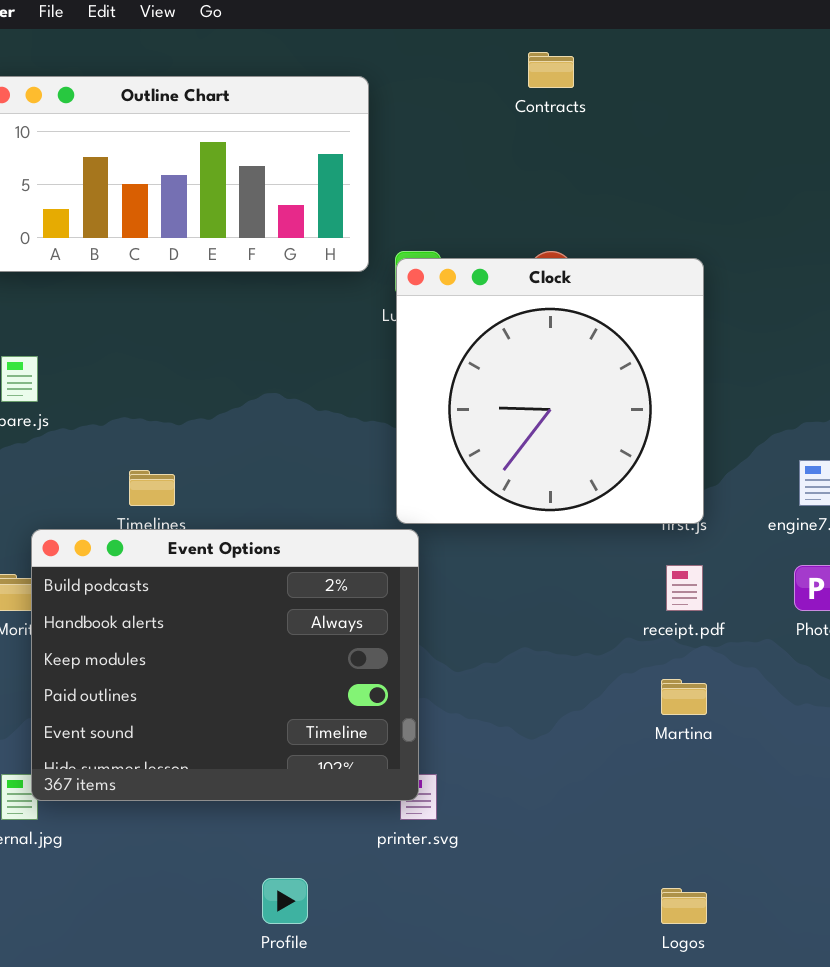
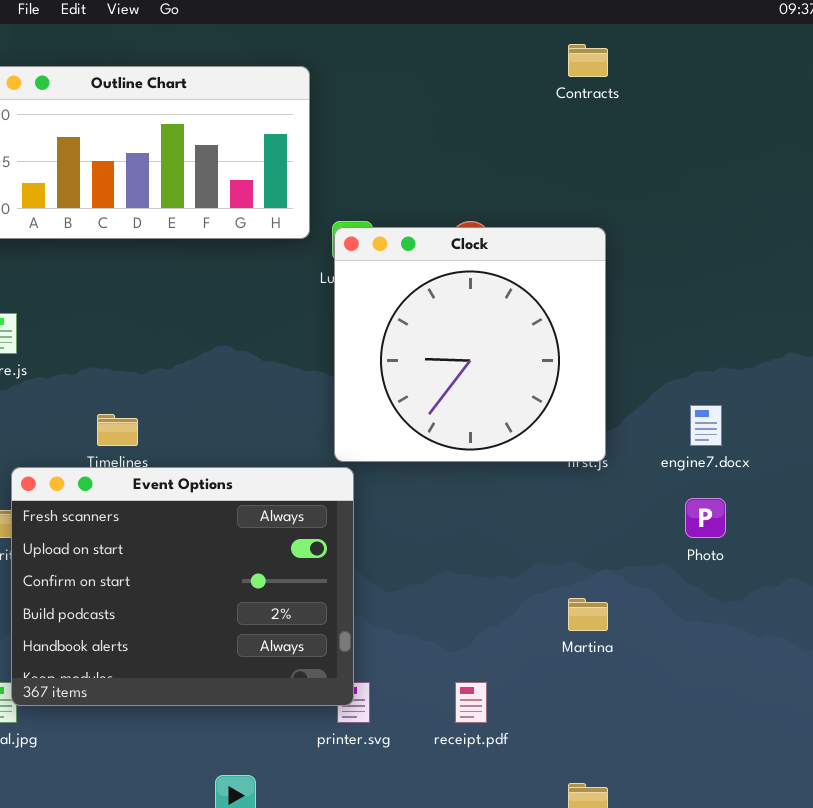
Contracts: [528,52,574,88] -> [568,44,608,77], moved
Event Options: [31,529,419,801] -> [11,467,354,706], scrolled up 3 rows
receipt.pdf: [666,565,703,611] -> [455,682,487,723], moved

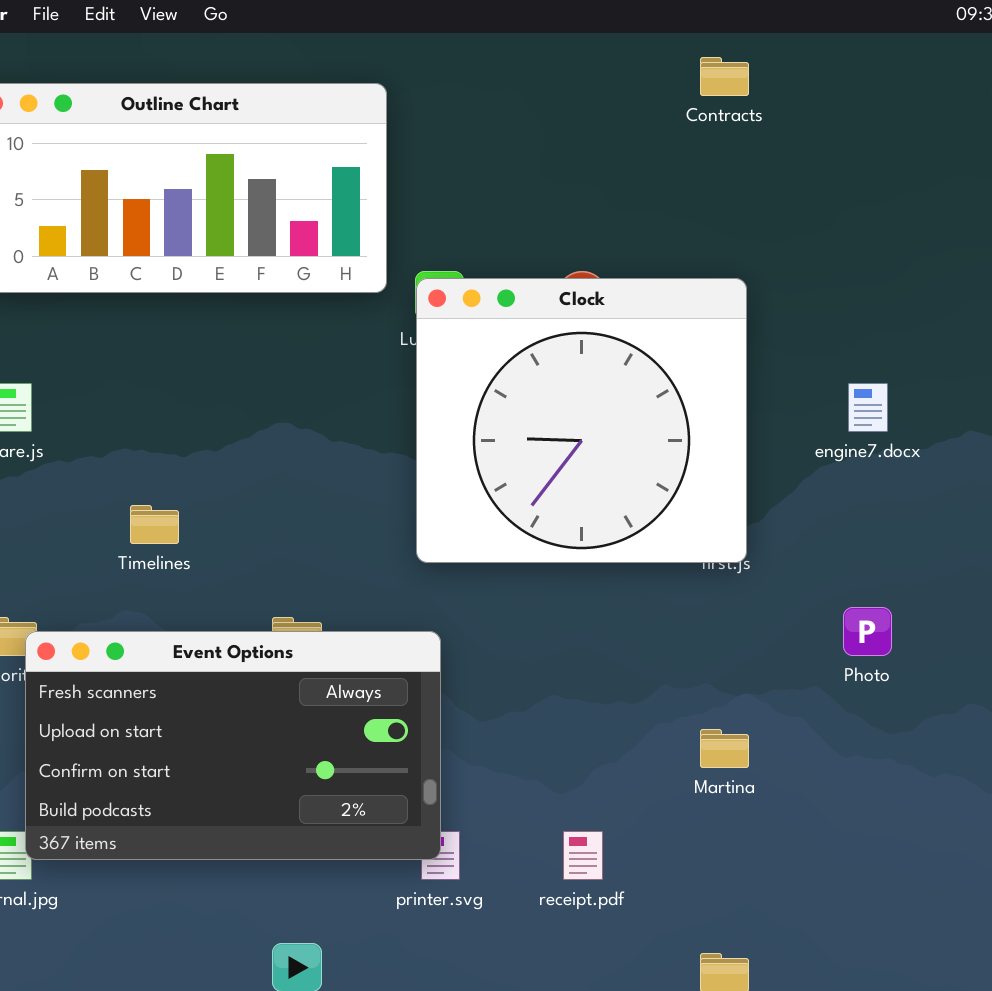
engine7.docx: [690,405,722,446] -> [848,383,888,432], moved
Event Options: [11,467,354,706] -> [25,631,441,860], resized

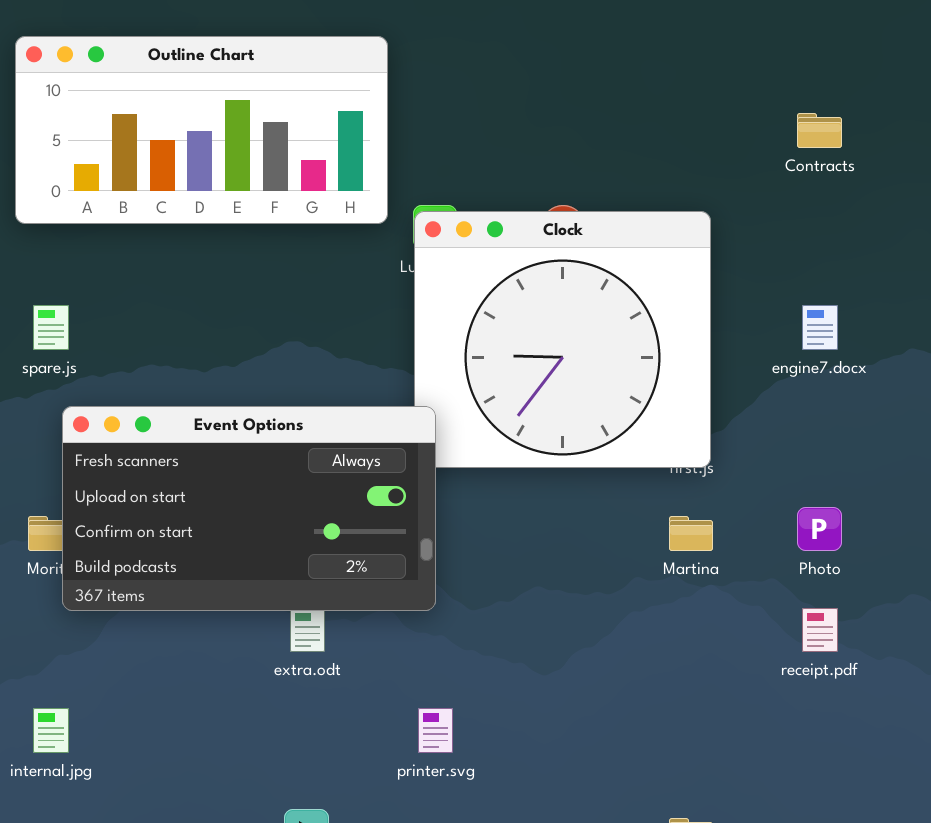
Contracts: [700,57,749,96] -> [797,113,842,148], moved
Event Options: [25,631,441,860] -> [62,406,436,611], moved
Martina: [700,729,749,768] -> [669,516,713,551], moved
receipt.pdf: [563,831,603,880] -> [802,608,838,652], moved

